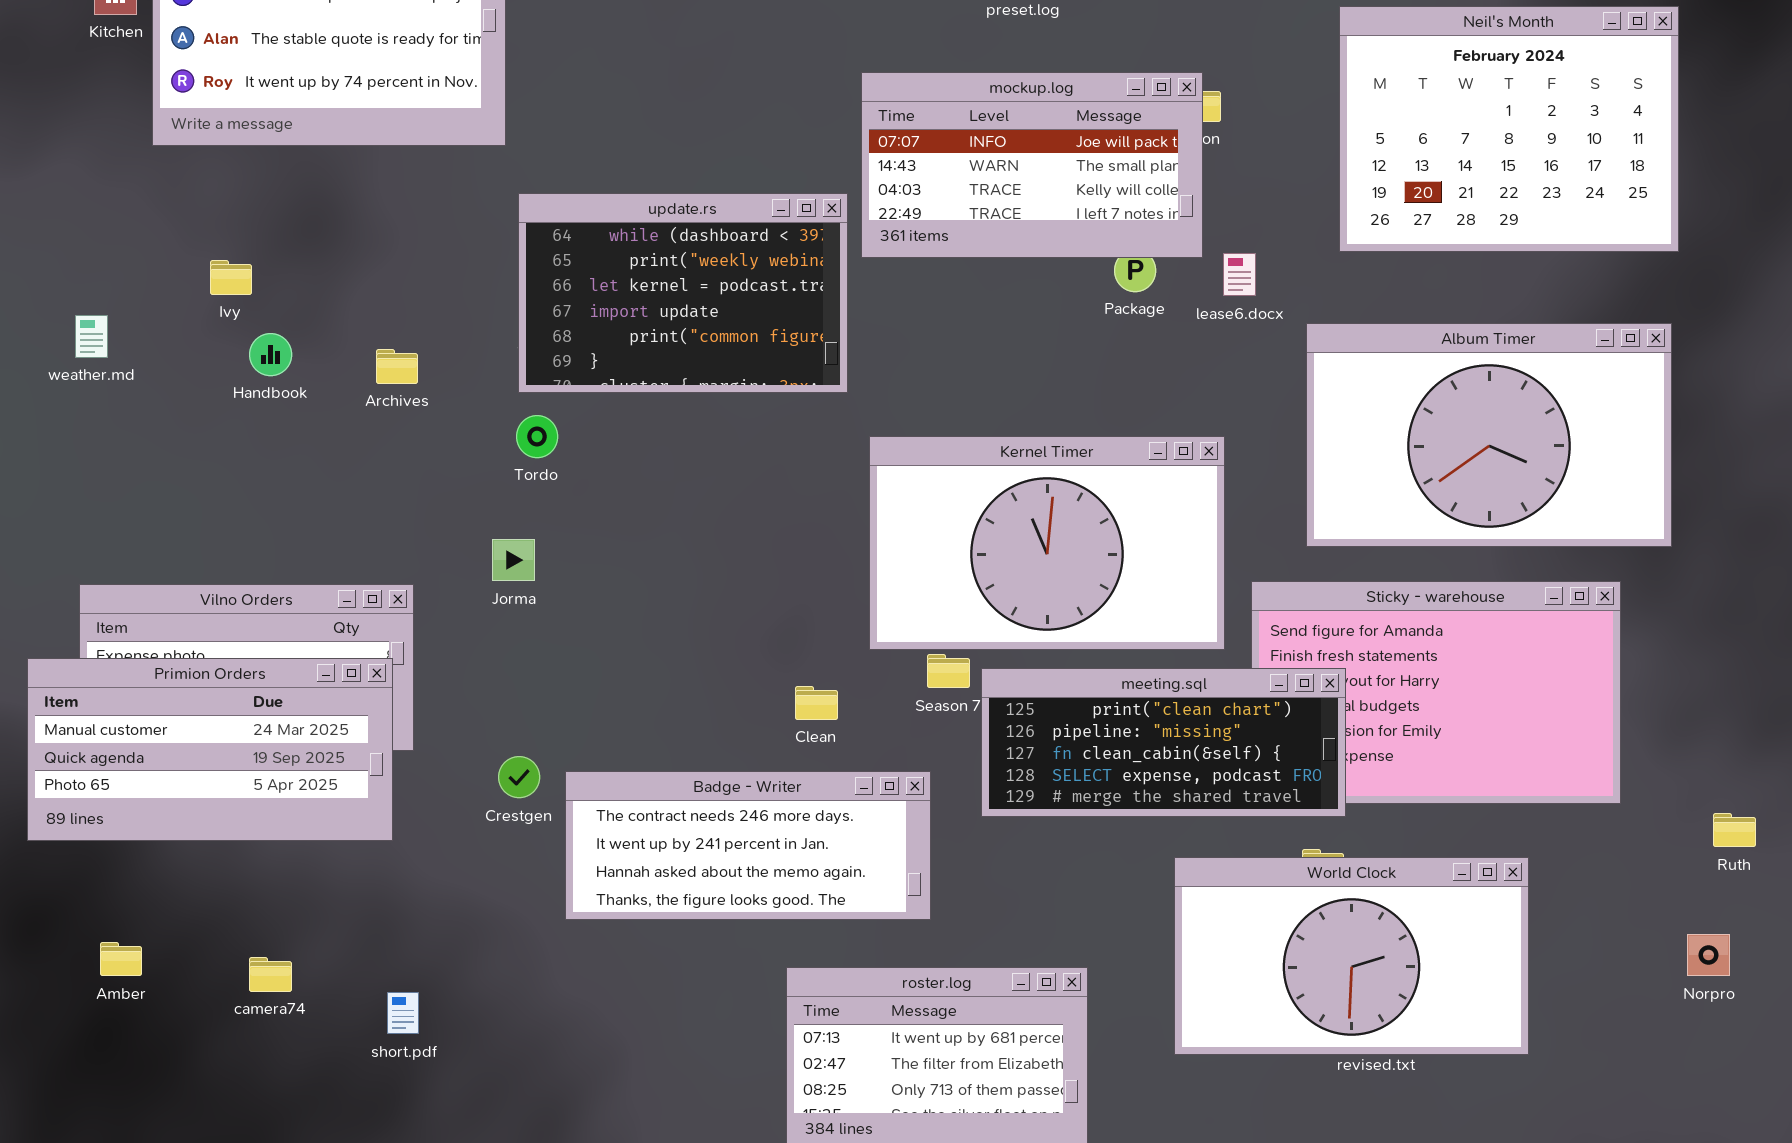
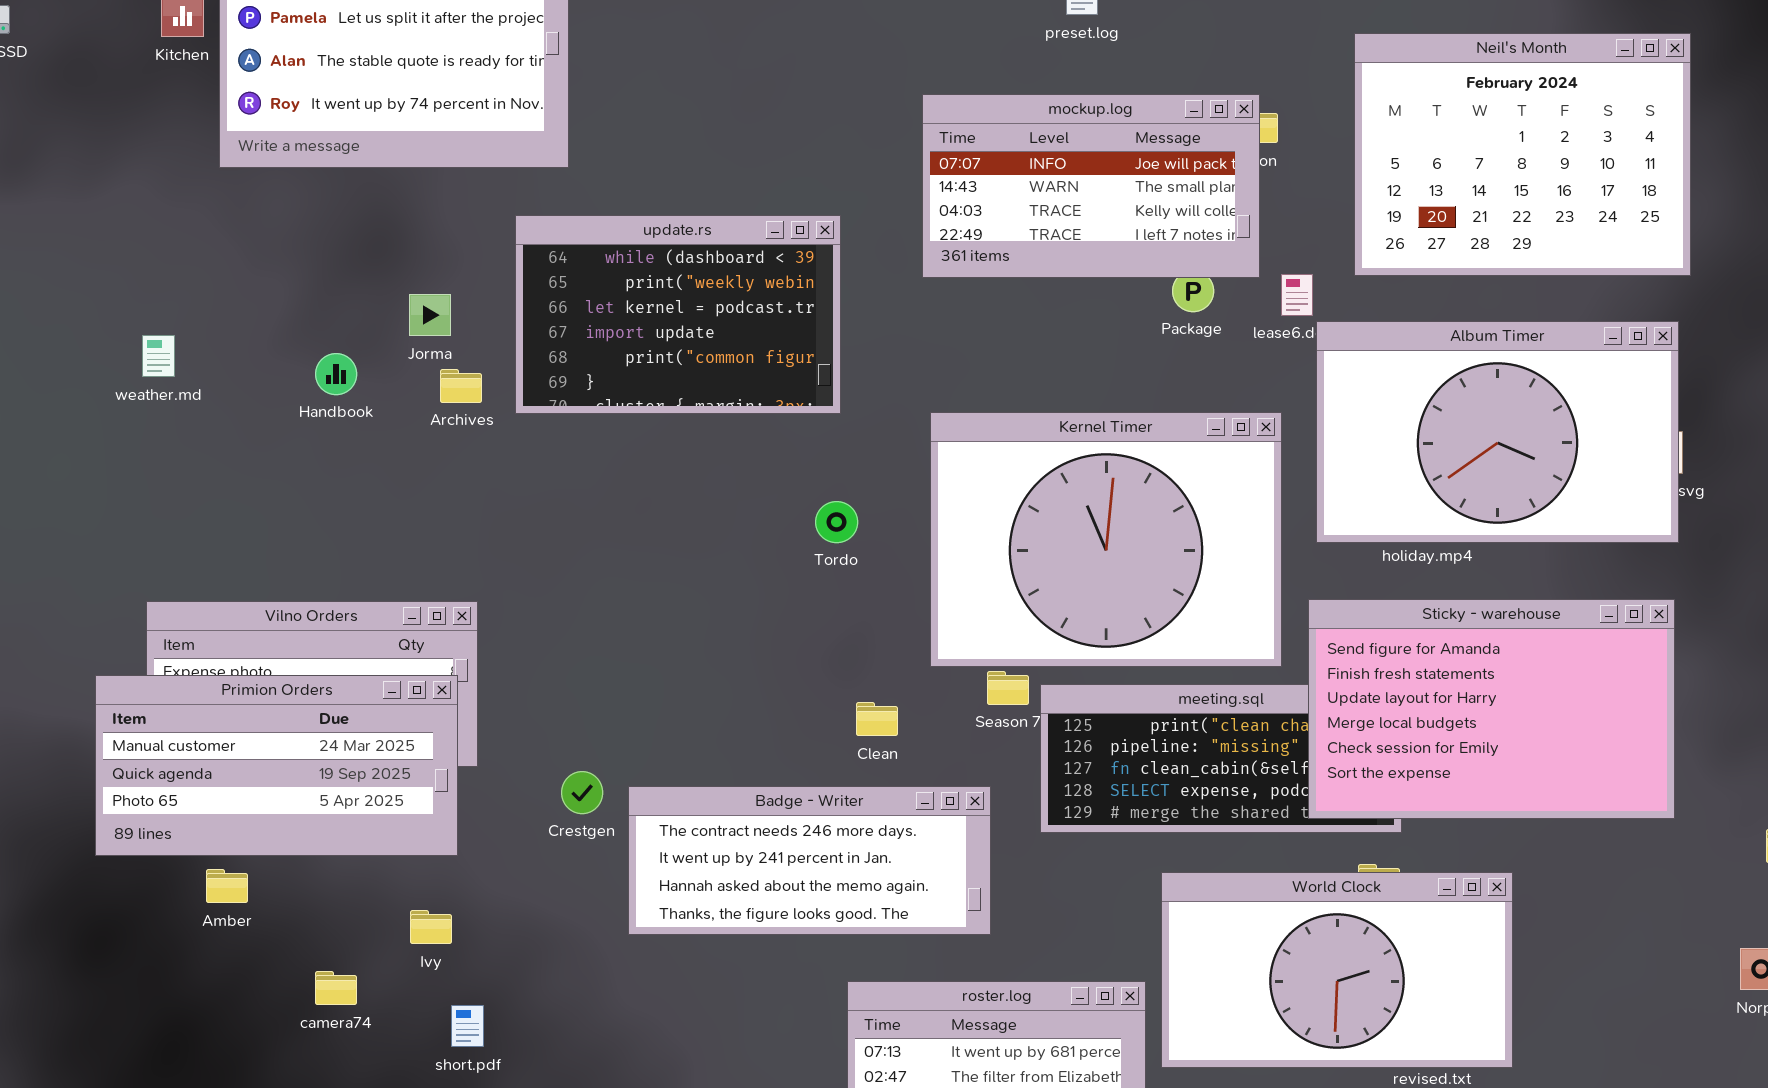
Neil's Month: [1339,6,1679,252] -> [1354,33,1691,276], moved
update.rs: [518,193,848,393] -> [515,215,841,414], moved
Ivy: [210,260,252,295] -> [410,910,452,944], moved
Album Timer: [1306,323,1672,547] -> [1316,321,1679,543], moved
Tordo: [516,415,558,458] -> [815,501,858,543], moved
Kernel Timer: [869,436,1225,650] -> [930,412,1282,667], resized
Jorma: [492,539,535,581] -> [409,294,451,336], moved
Sticky - warehouse: [1251,581,1621,804] -> [1308,599,1675,819], raised
World Clock: [1174,857,1529,1055] -> [1161,872,1513,1068], moved
Amber: [100,942,142,976] -> [206,869,248,903], moved

